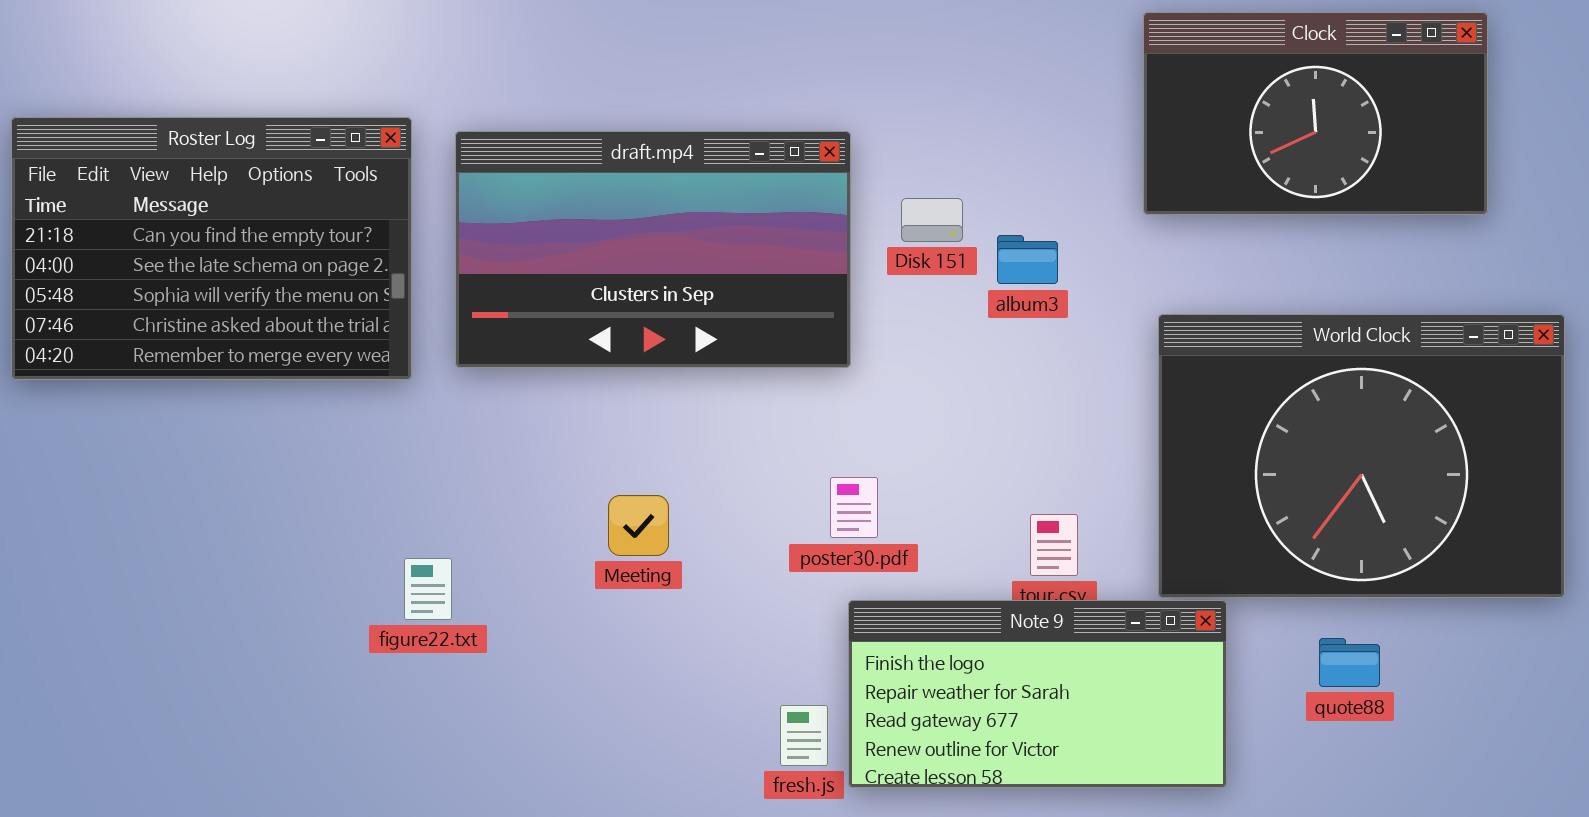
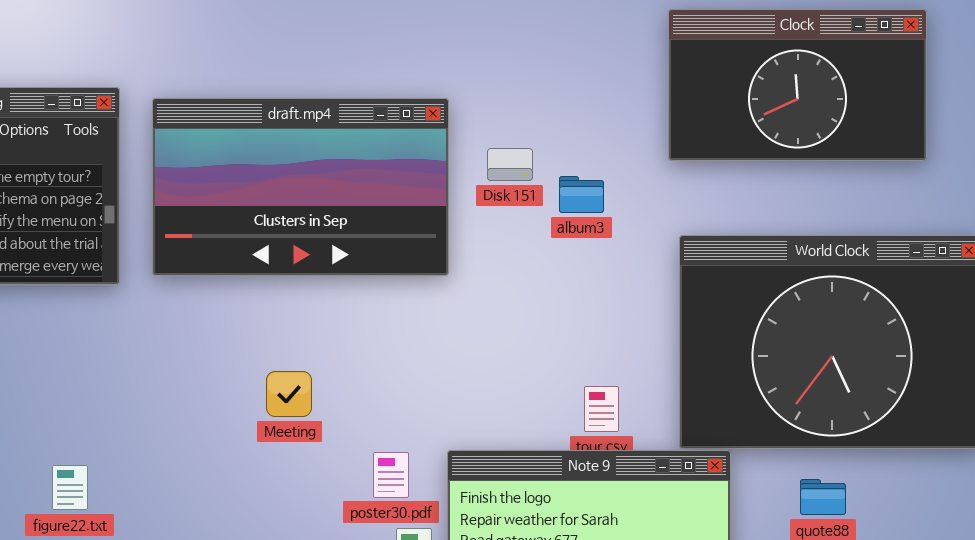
poster30.pdf: [830,477,878,538] -> [373,452,409,498], moved
figure22.txt: [404,558,452,620] -> [52,465,88,510], moved

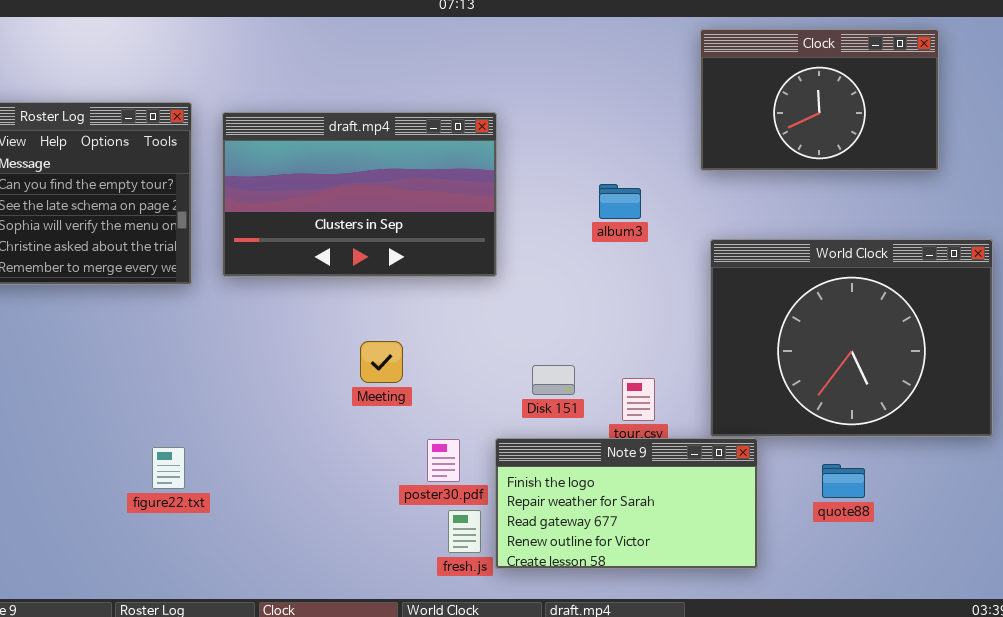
Disk 151: [487,148,533,181] -> [532,365,575,395], moved
Meeting: [266,371,312,417] -> [360,341,403,383], moved
figure22.txt: [52,465,88,510] -> [152,447,185,489], moved

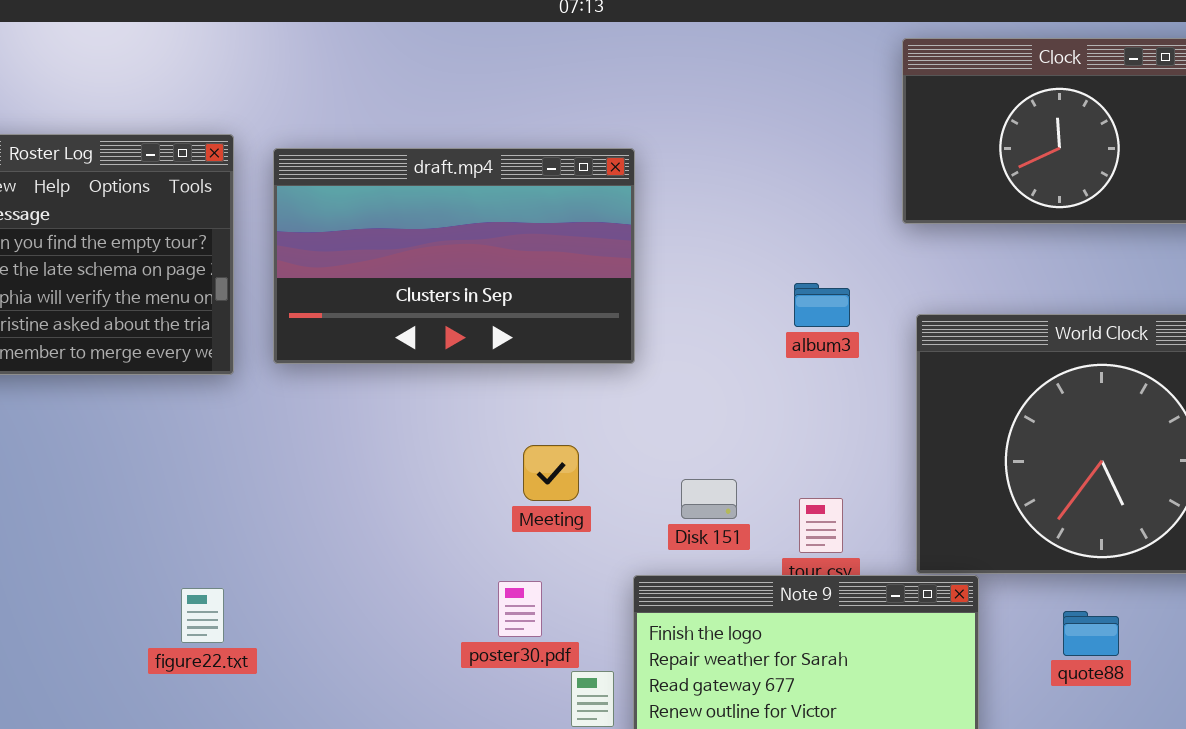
album3: [599,184,641,219] -> [794,283,850,327], moved
Meeting: [360,341,403,383] -> [523,445,579,501], moved
poster30.pdf: [427,439,460,482] -> [498,581,542,637], moved

